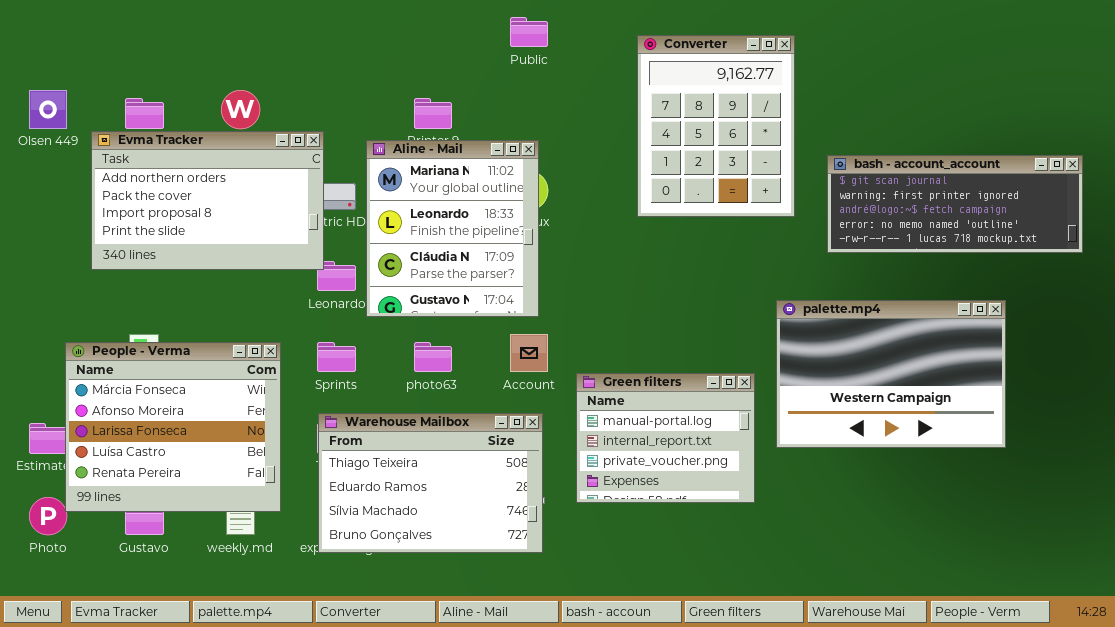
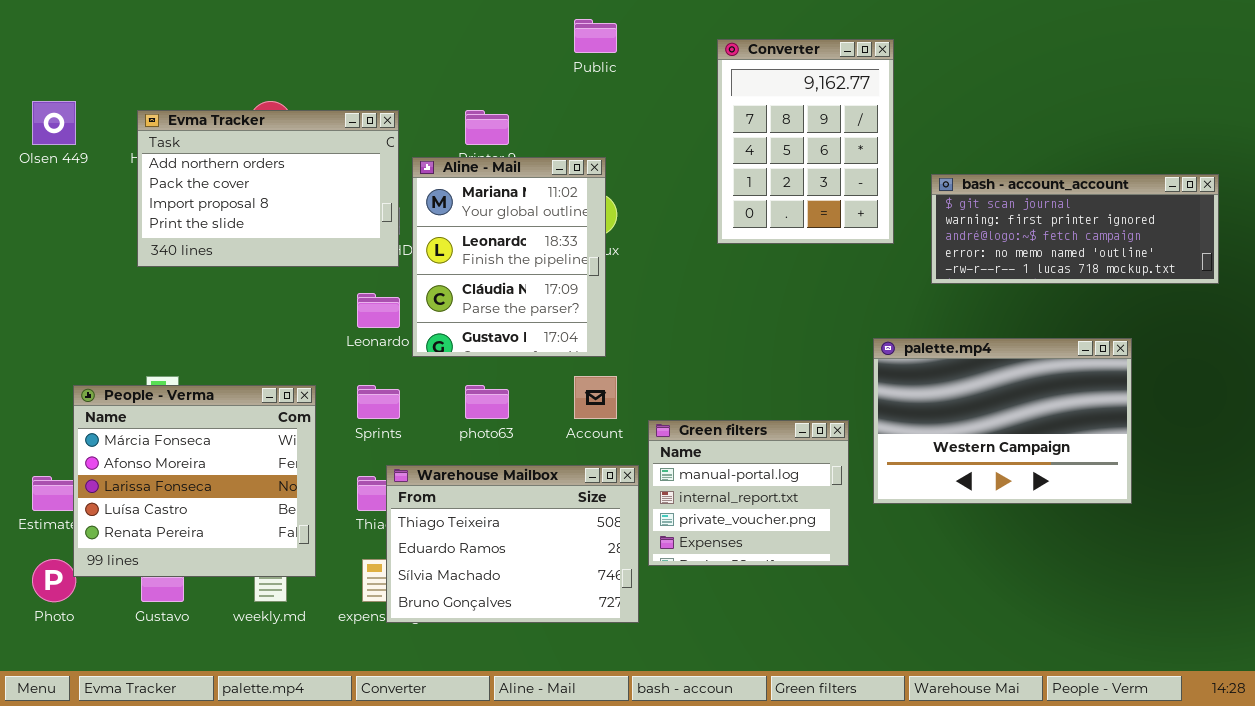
Evma Tracker: [91,131,324,270] -> [137,110,399,267], moved
Warehouse Mailbox: [318,413,543,553] -> [386,465,639,623], moved

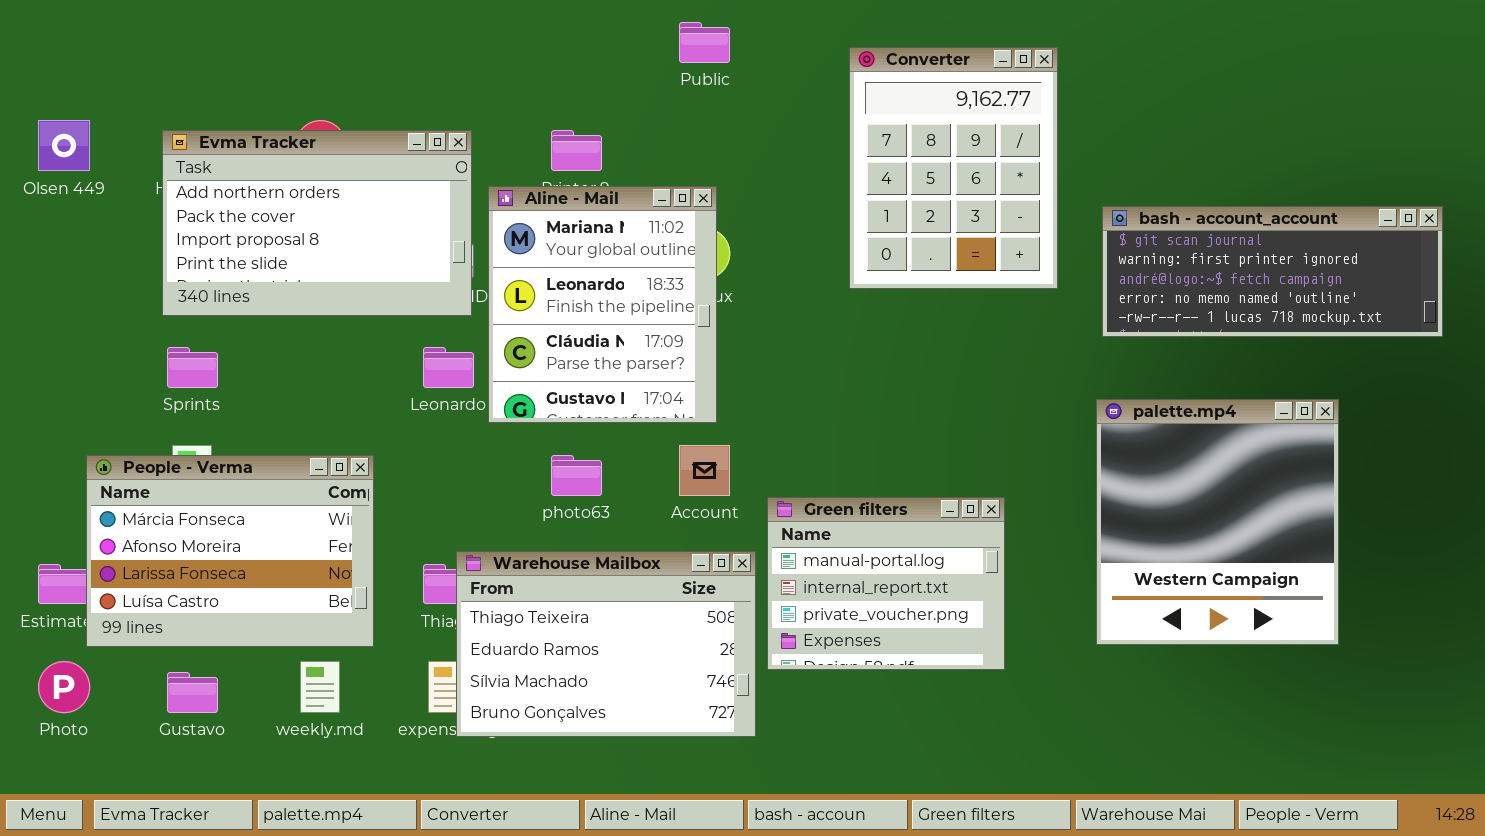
palette.mp4: [873,338,1132,504] -> [1096,399,1339,645], resized
People - Verma: [73,385,316,577] -> [86,455,374,647], resized
Sprints: [357,385,400,419] -> [167,347,218,388], moved

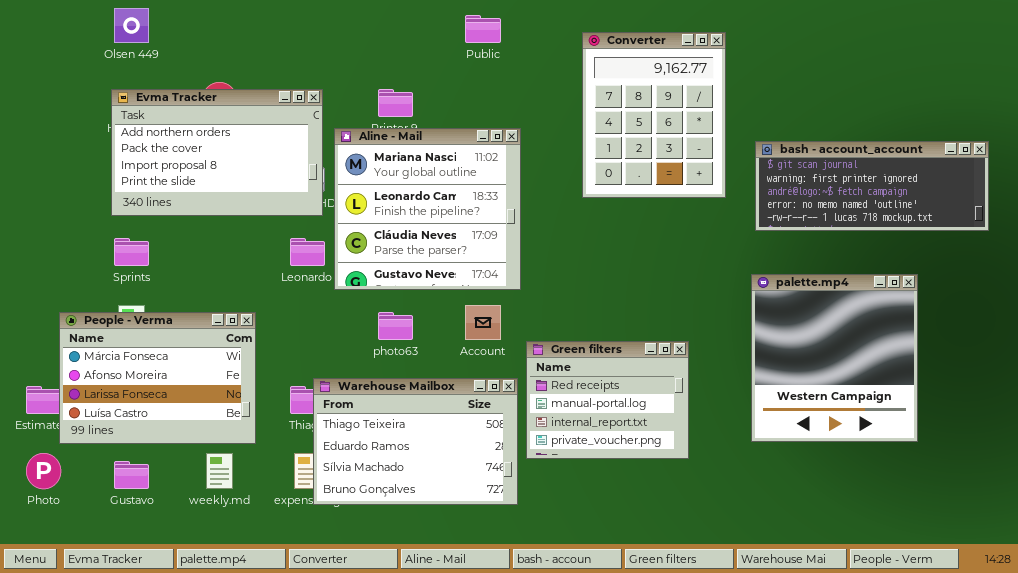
Olsen 449: [38,120,90,171] -> [114,8,149,43], moved
Aline - Mail: [488,186,717,423] -> [334,128,521,290], resized
Green filters: [767,497,1005,670] -> [526,341,689,459], scrolled up 1 row

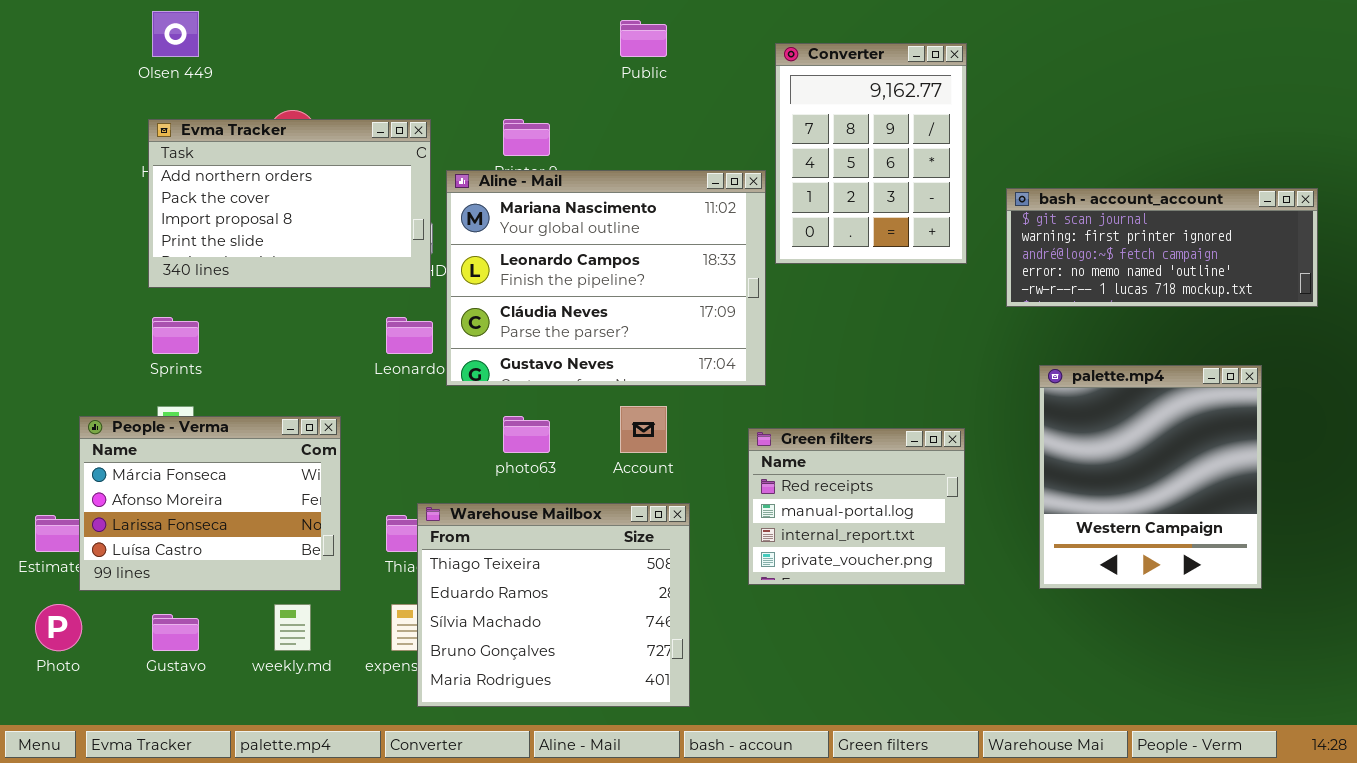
Aline - Mail: [334,128,521,290] -> [446,170,766,386], resized
palette.mp4: [751,274,918,442] -> [1039,365,1262,589], moved
Green filters: [526,341,689,459] -> [748,428,965,585], moved
Warehouse Mailbox: [313,378,518,505] -> [417,503,690,707], resized

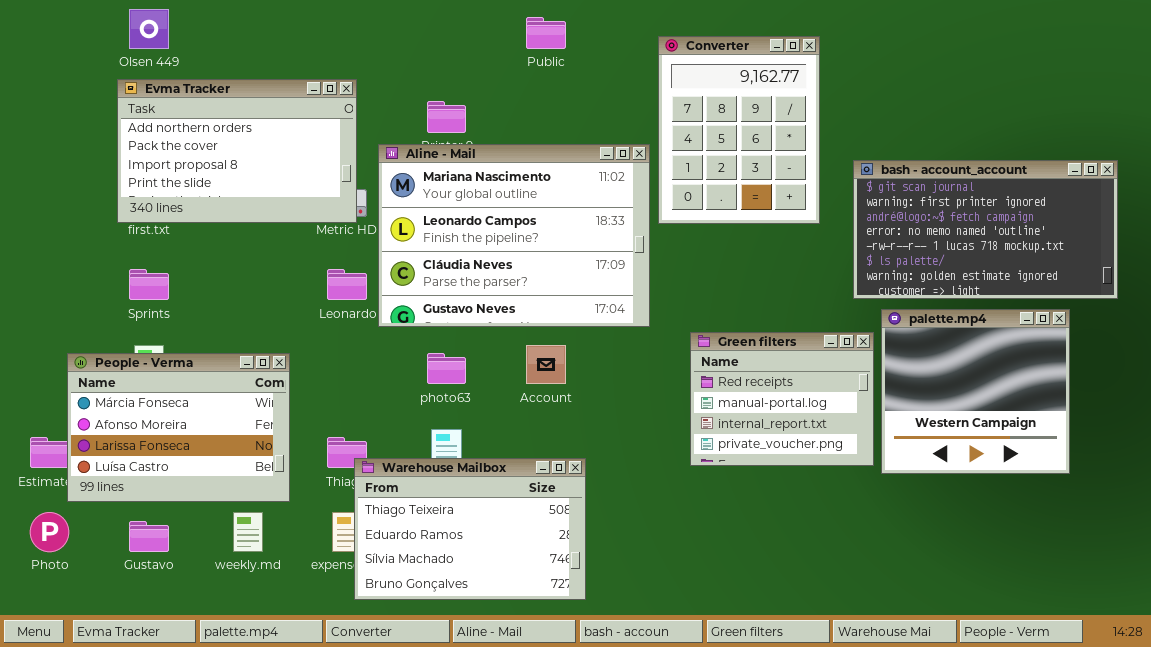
Evma Tracker: [148,119,431,288] -> [117,79,357,223], moved
bash - account_account: [1006,188,1318,307] -> [853,160,1118,299], resized
palette.mp4: [1039,365,1262,589] -> [881,309,1070,474], resized
Green filters: [748,428,965,585] -> [690,332,874,466], moved
Warehouse Mailbox: [417,503,690,707] -> [354,458,586,600], resized

